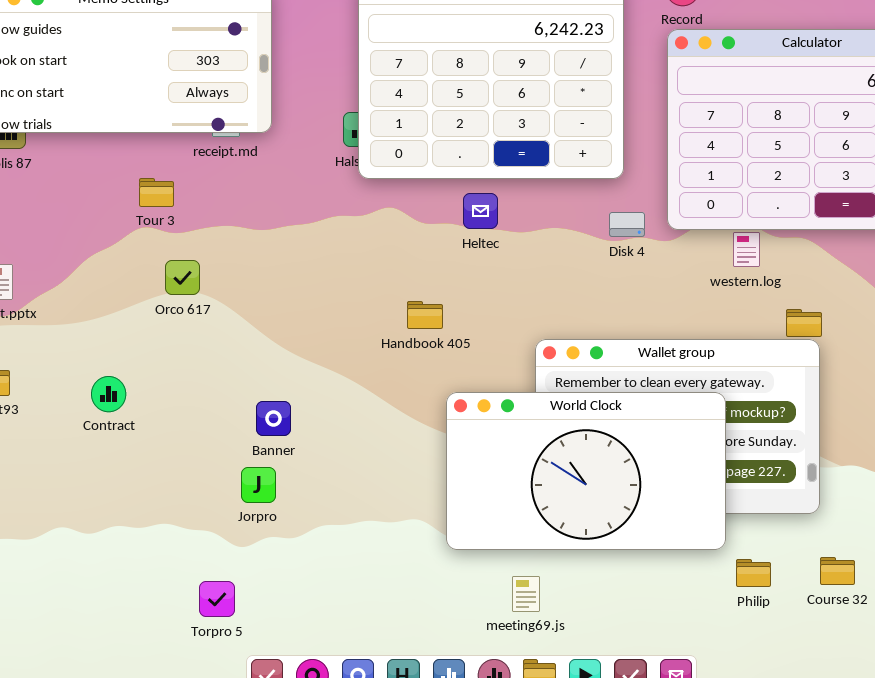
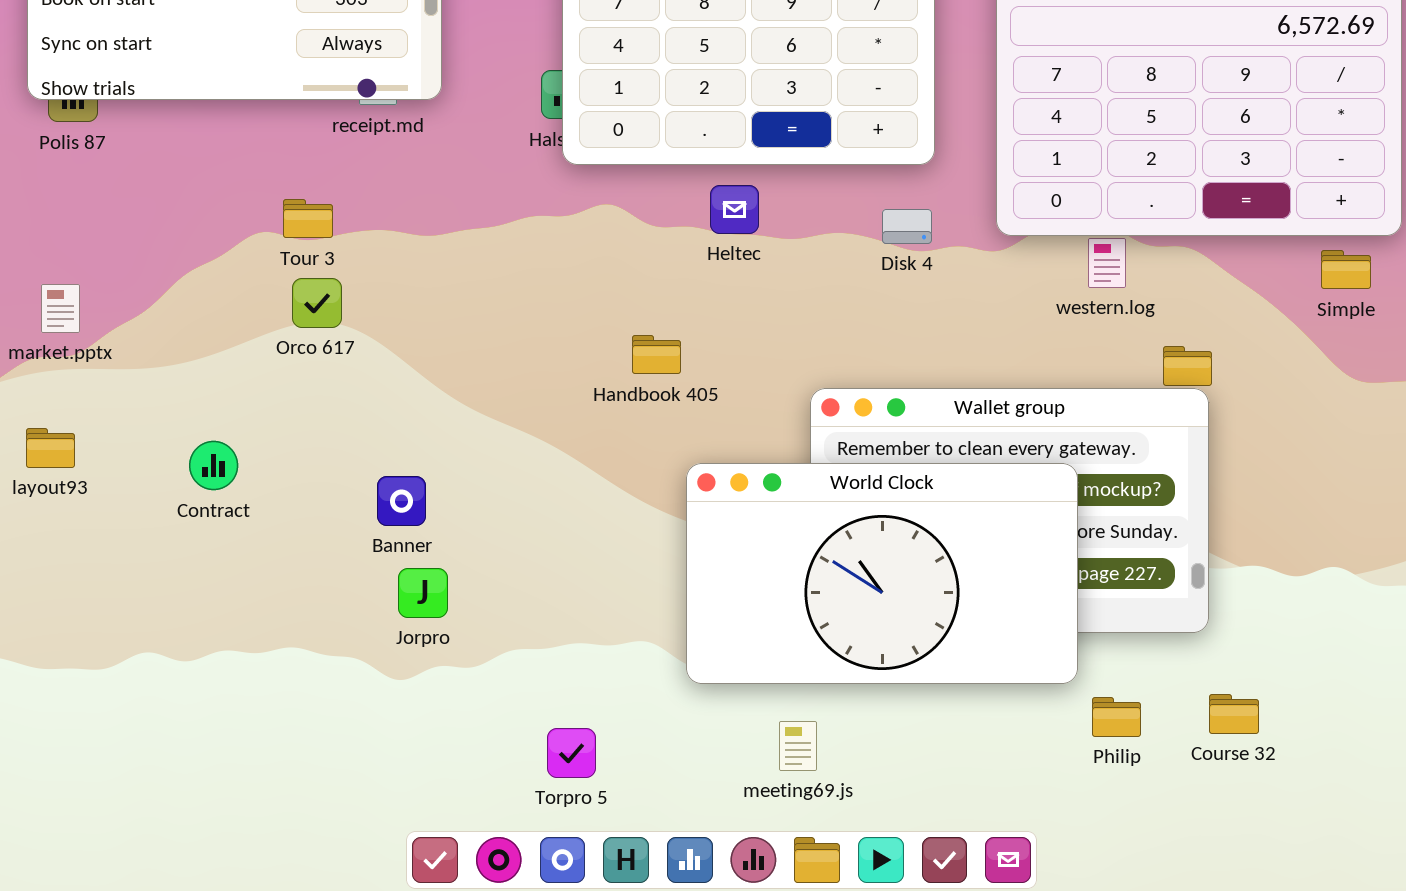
Tour 3: [139,178,174,207] -> [283,199,333,238], moved
Disk 4: [609,212,645,237] -> [882,209,932,244], moved
Banner: [256,401,291,436] -> [377,476,426,526], moved
Torpro 5: [199,581,235,617] -> [547,728,596,778], moved

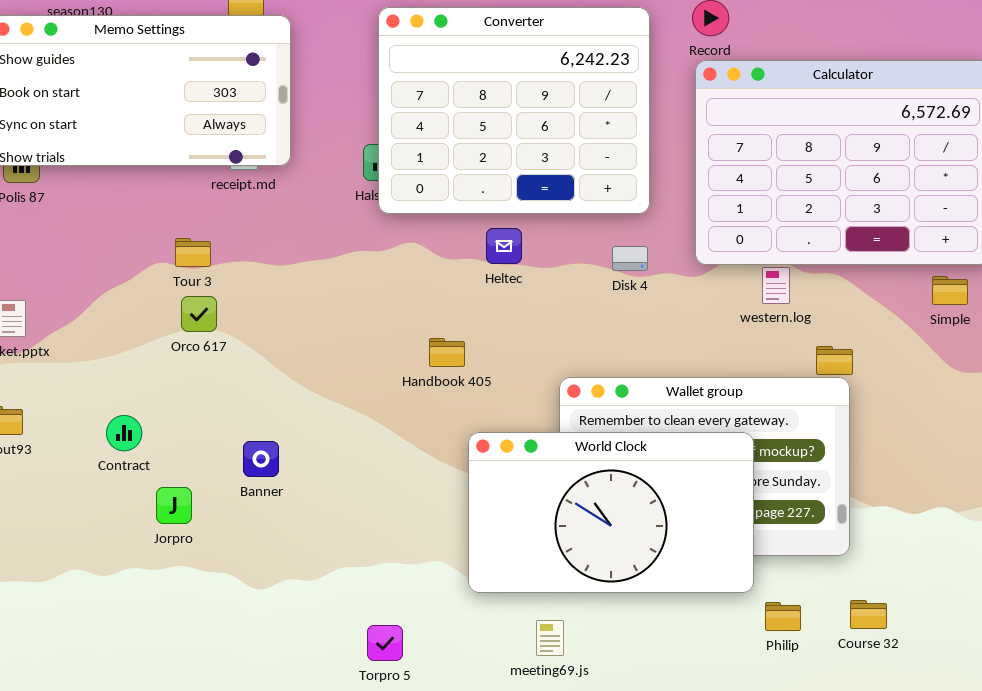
Jorpro: [398,568,448,618] -> [156,487,192,524], moved

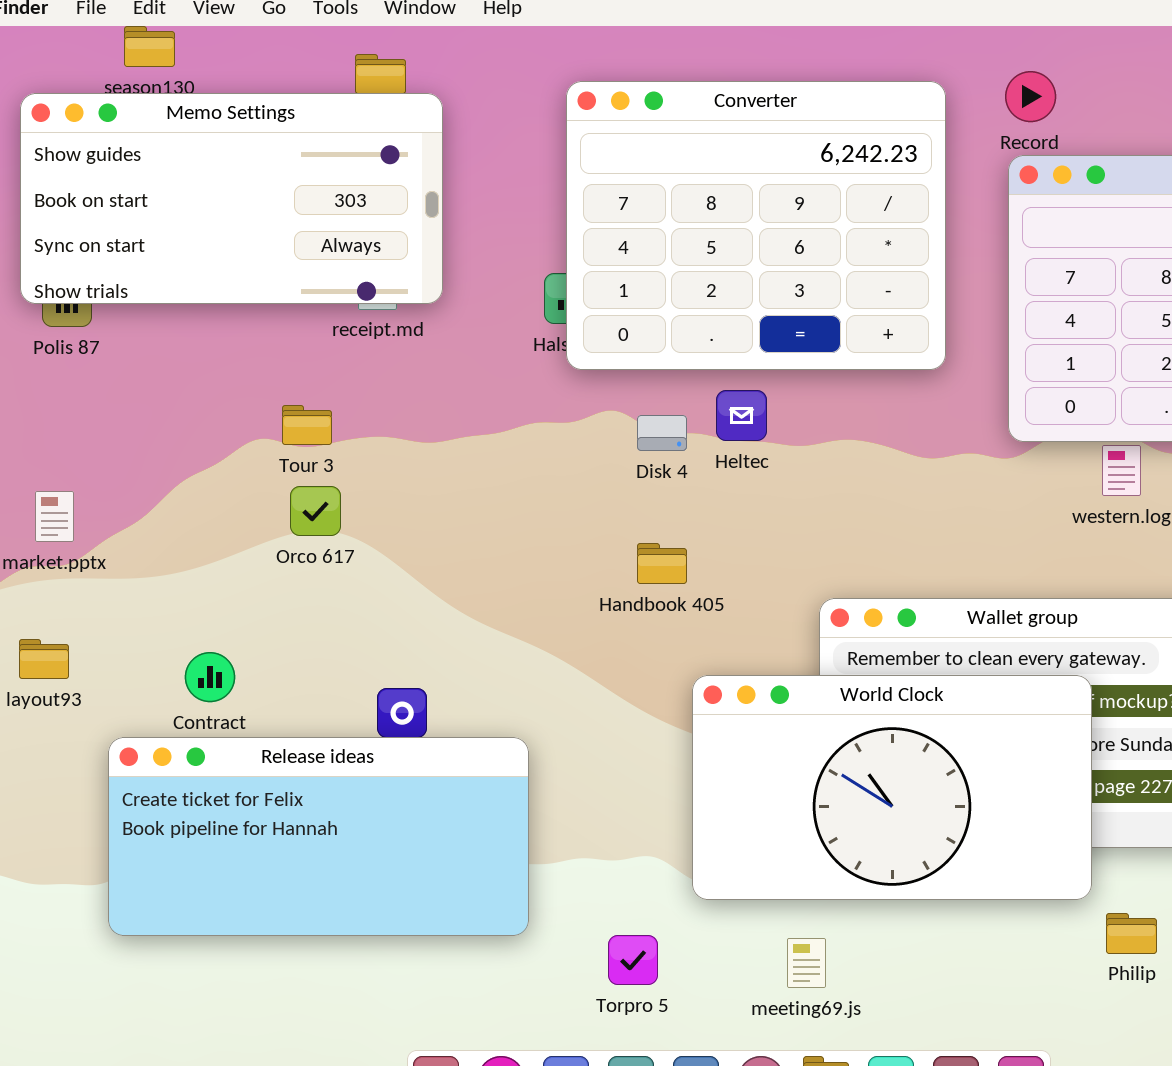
Disk 4: [612,246,648,271] -> [637,415,687,451], moved
Release ideas: none -> [108,737,529,936], opened
Torpro 5: [367,625,403,661] -> [608,935,658,985], moved

